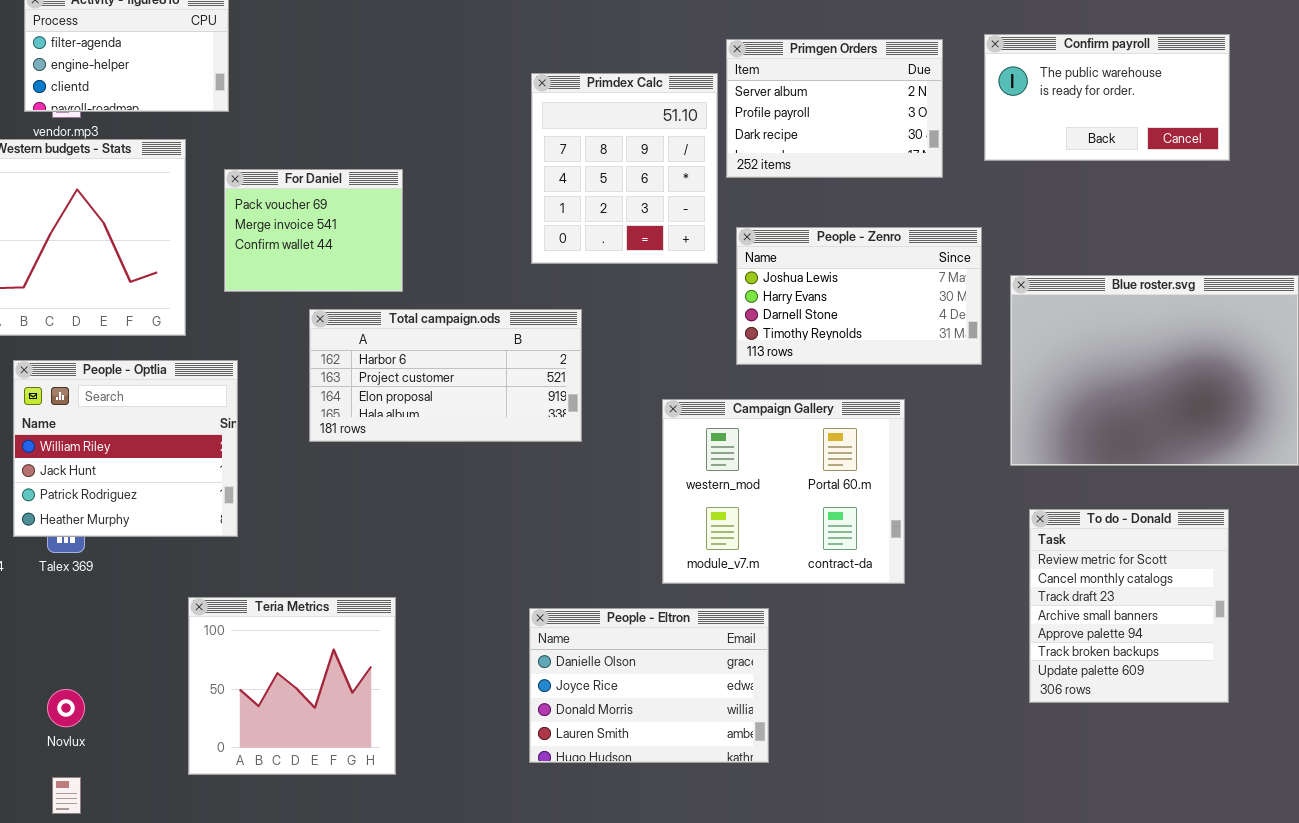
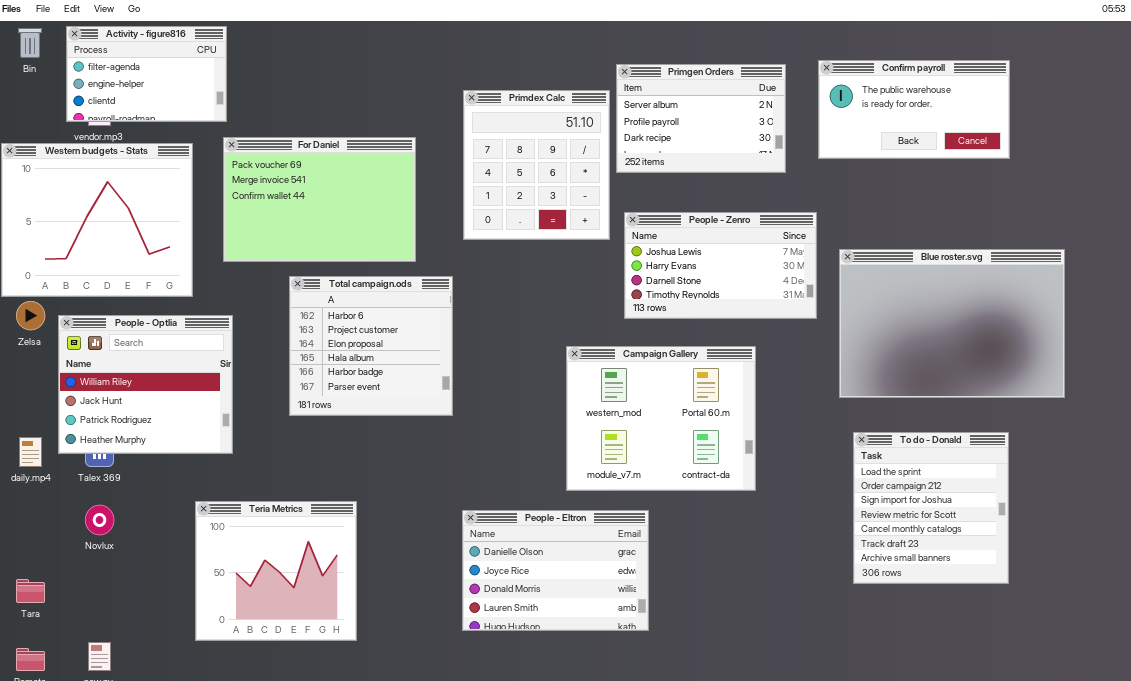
For Daniel: [224,169,403,292] -> [223,137,416,262], resized
Total campaign.ods: [309,309,582,442] -> [289,276,453,416], resized
To do - Donald: [1029,509,1229,703] -> [853,432,1009,584], scrolled up 3 rows
Novlux: [47,689,85,727] -> [85,505,114,535], moved

